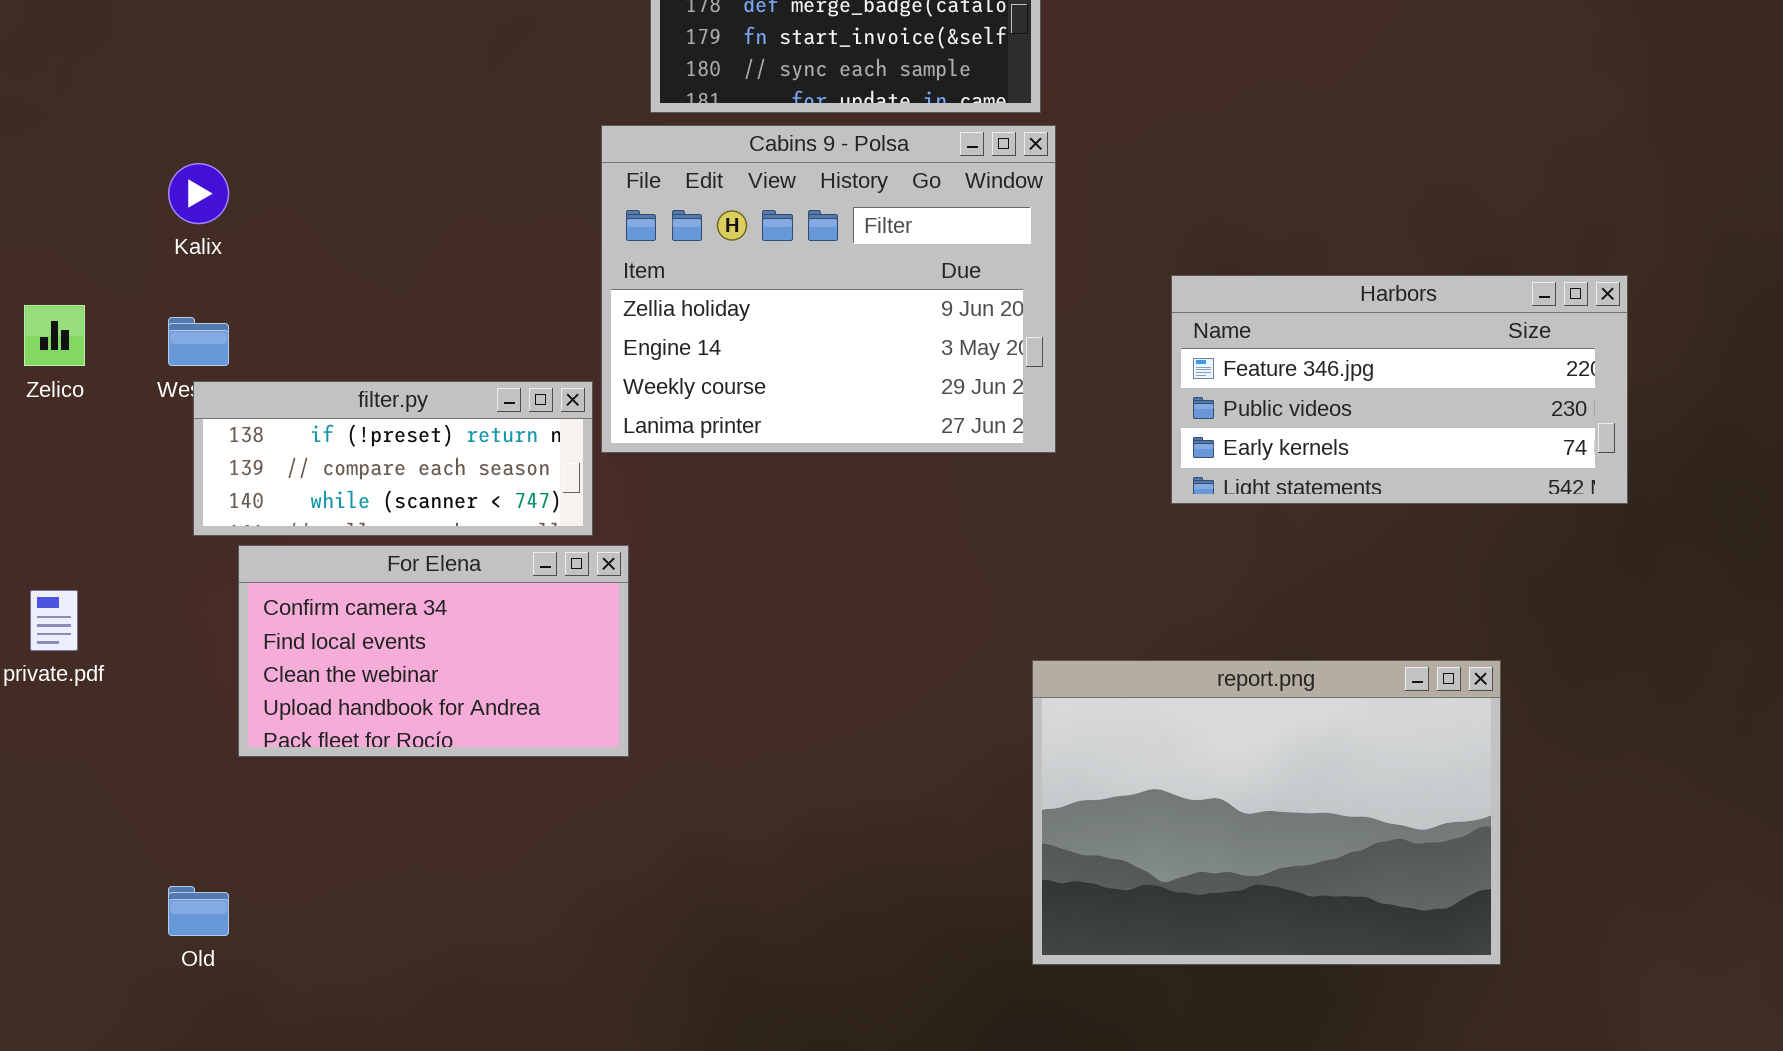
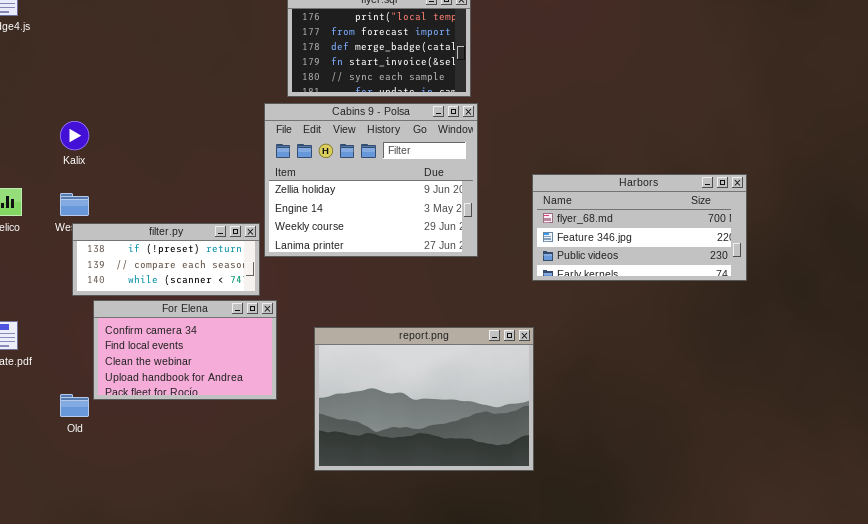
Harbors: [1171,275,1628,504] -> [532,174,747,281], scrolled up 1 row
report.png: [1032,660,1501,965] -> [314,327,534,471], moved
Old: [168,886,229,936] -> [60,394,89,417], moved

